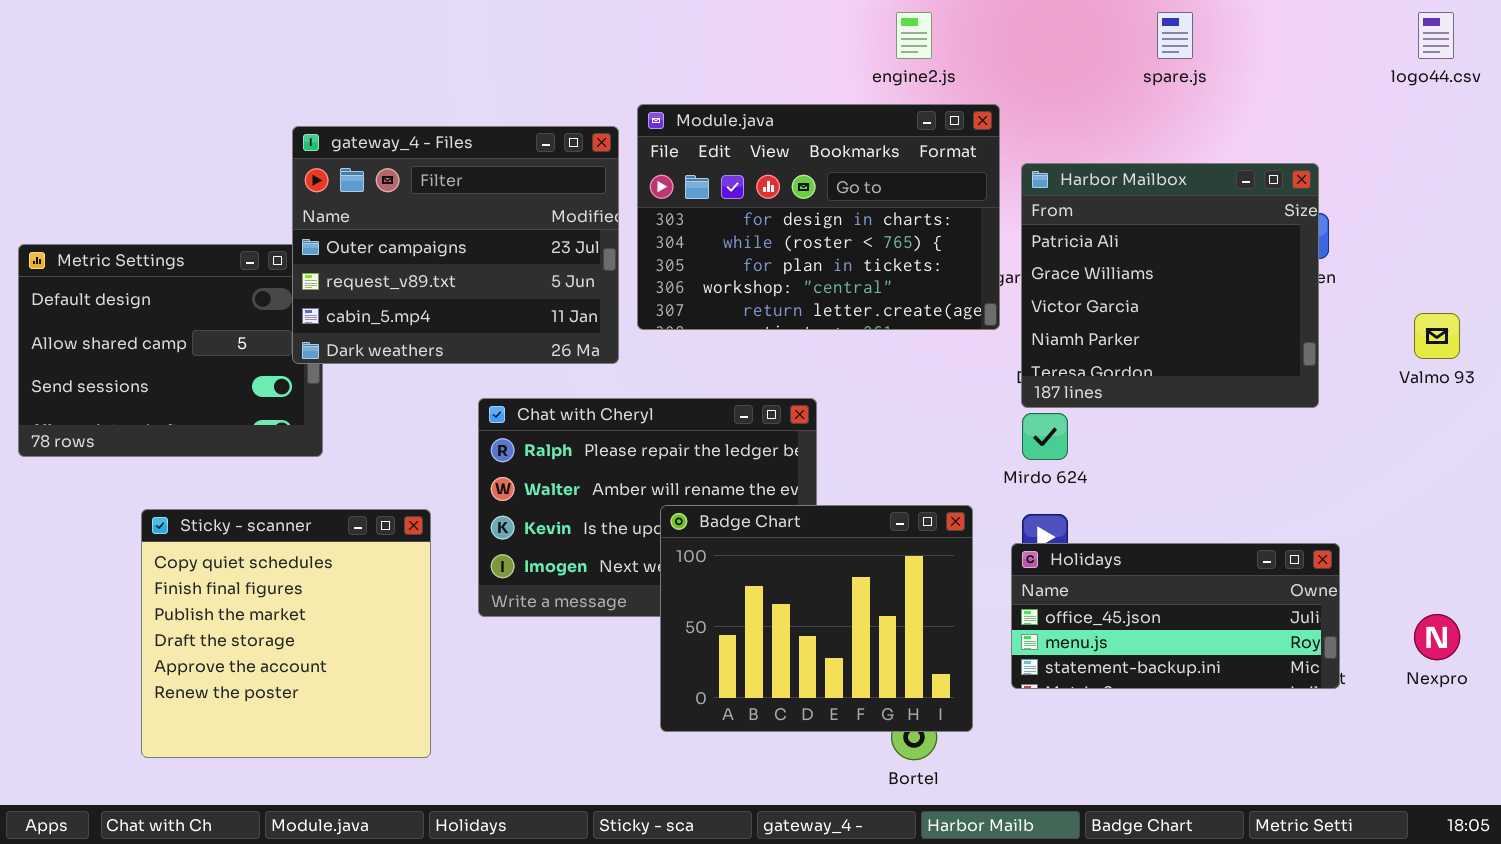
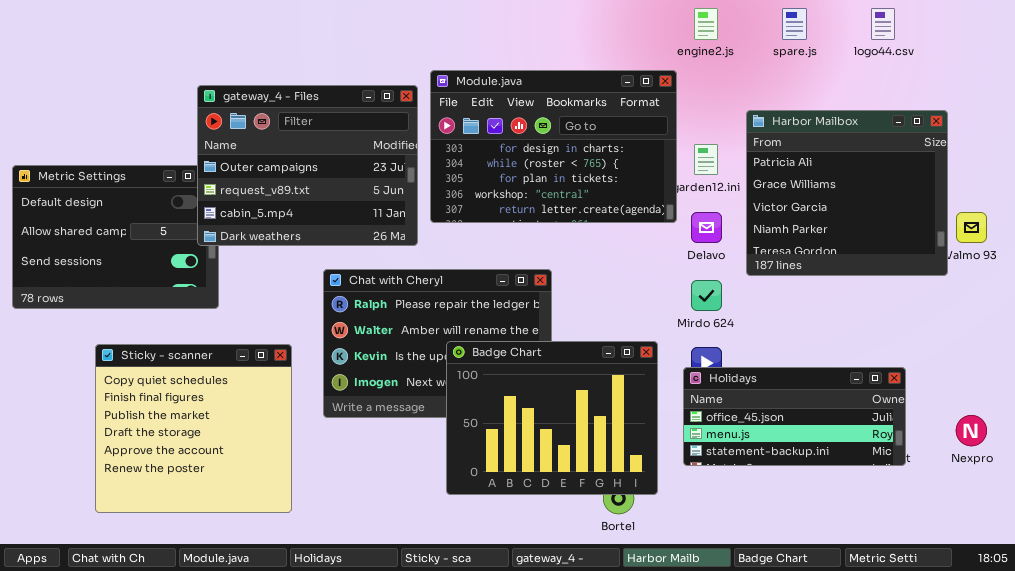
engine2.js: [896,12,932,59] -> [694,8,718,40], moved
logo44.csv: [1418,12,1454,59] -> [871,8,895,40], moved
Harbor Mailbox: [1021,163,1319,408] -> [746,110,948,276], moved

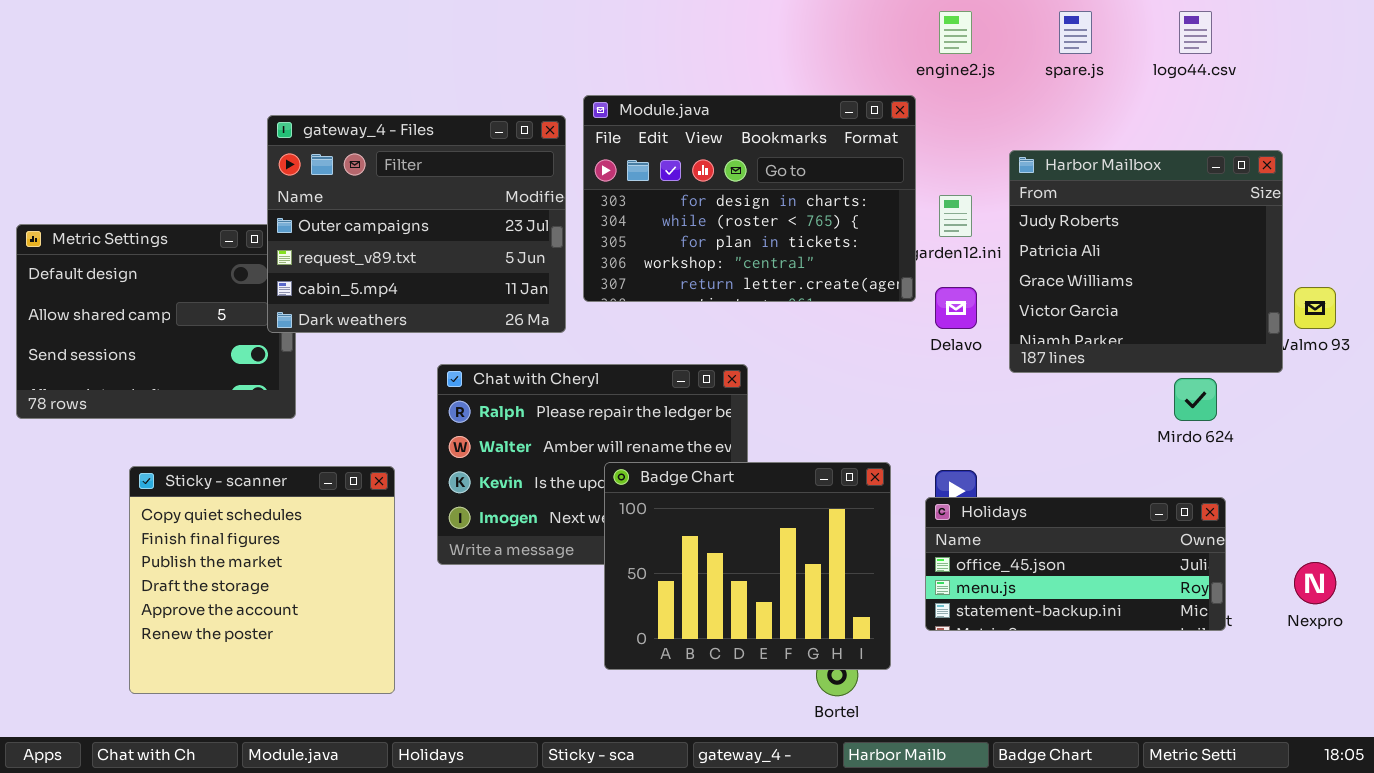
Harbor Mailbox: [746,110,948,276] -> [1009,150,1283,373], scrolled up 1 row
Mirdo 624: [691,280,722,311] -> [1174,378,1217,421], moved

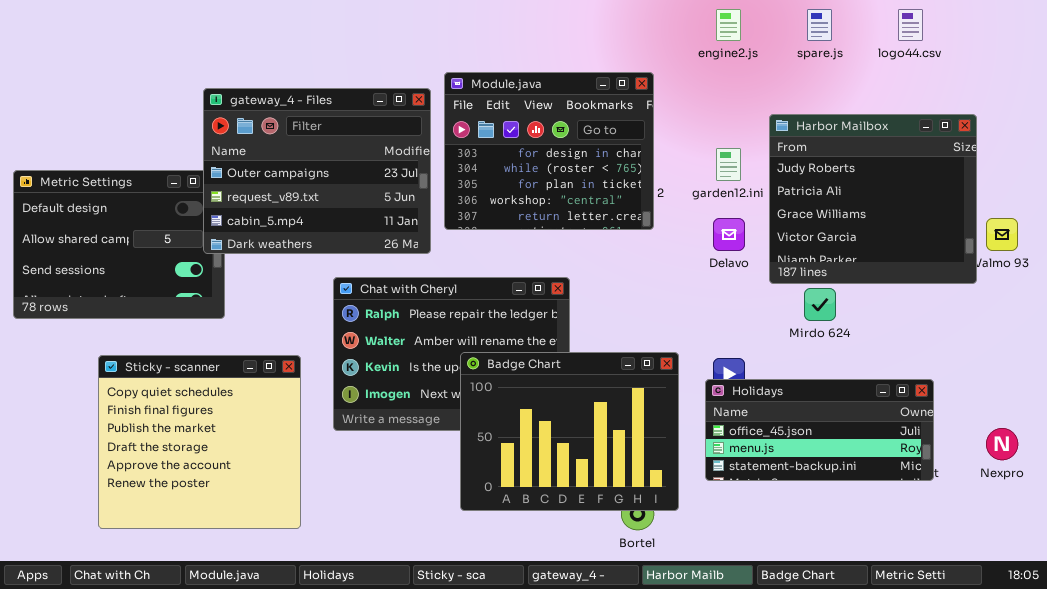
Module.java: [583,95,916,302] -> [444,72,654,230], resized
Mirdo 624: [1174,378,1217,421] -> [804,288,836,321], moved

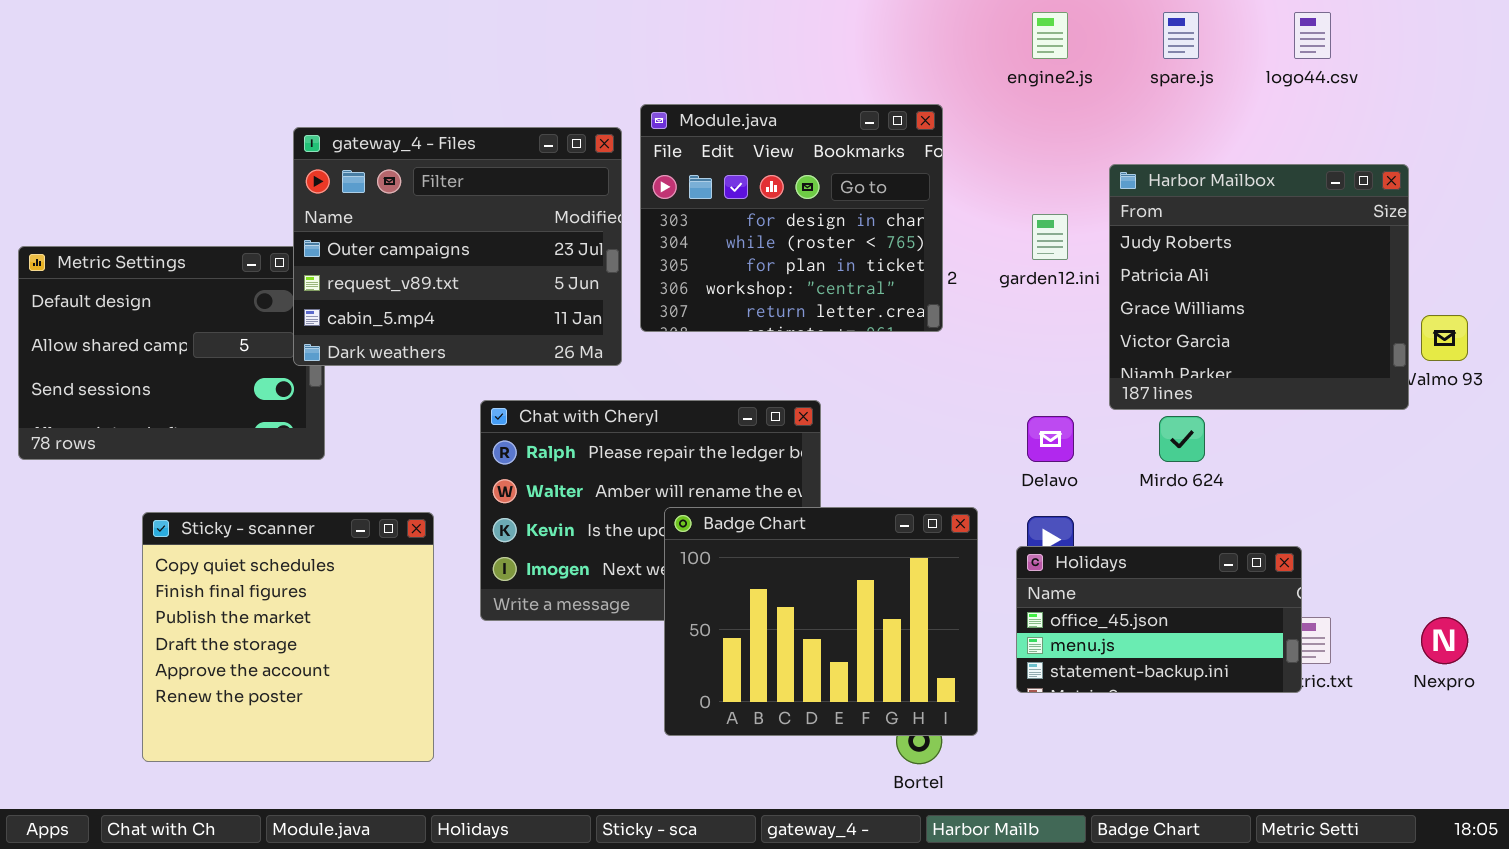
Delavo: [713,218,745,251] -> [1027,416,1074,462], moved
Holidays: [705,379,934,481] -> [1016,546,1302,693], resized

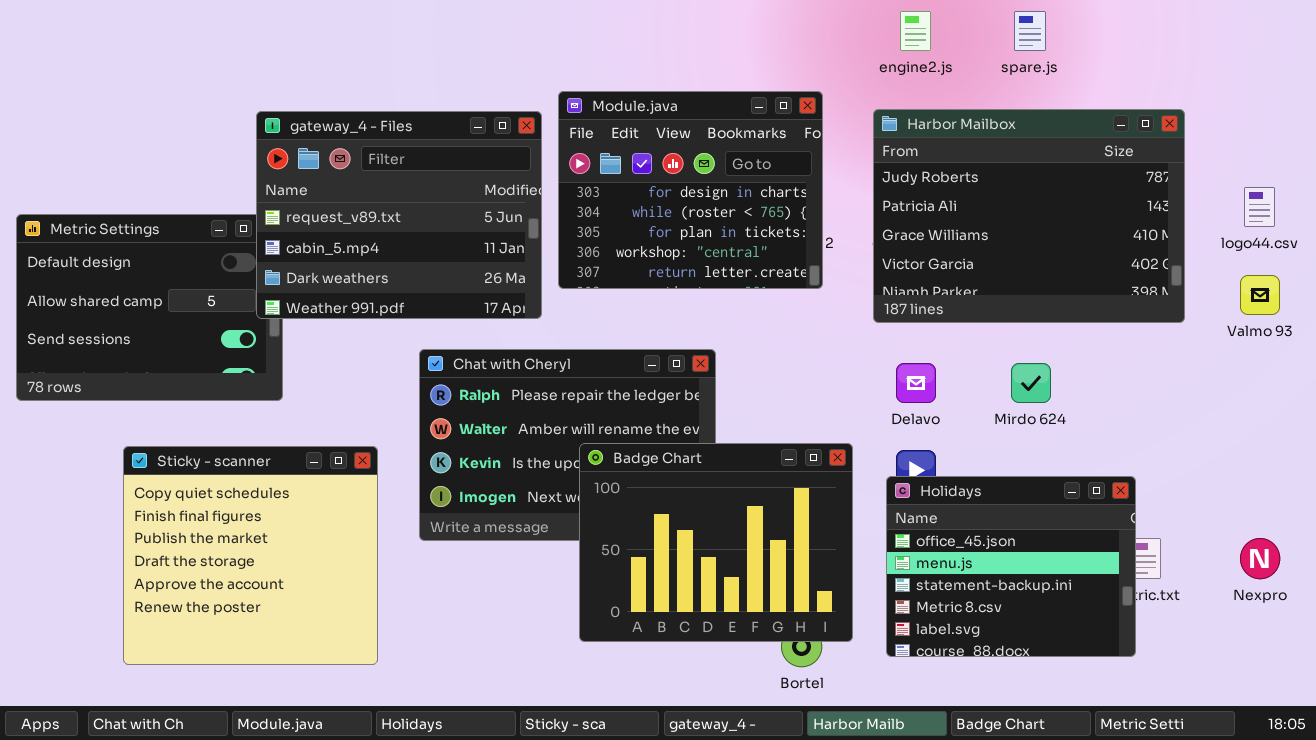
logo44.csv: [1294,12,1331,59] -> [1244,187,1275,227], moved
gateway_4 - Files: [293,127,622,366] -> [256,111,542,319], scrolled down 1 row
Harbor Mailbox: [1109,164,1409,410] -> [873,109,1185,323], moved, resized
Holidays: [1016,546,1302,693] -> [886,476,1136,657], resized

